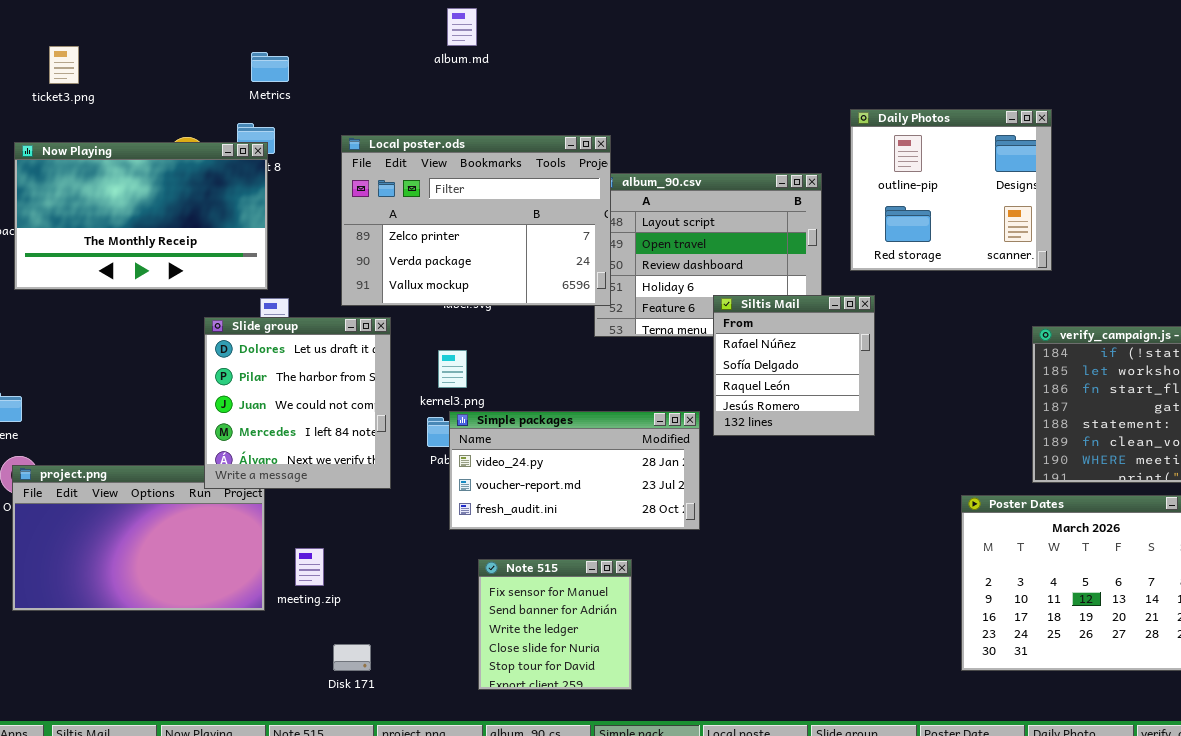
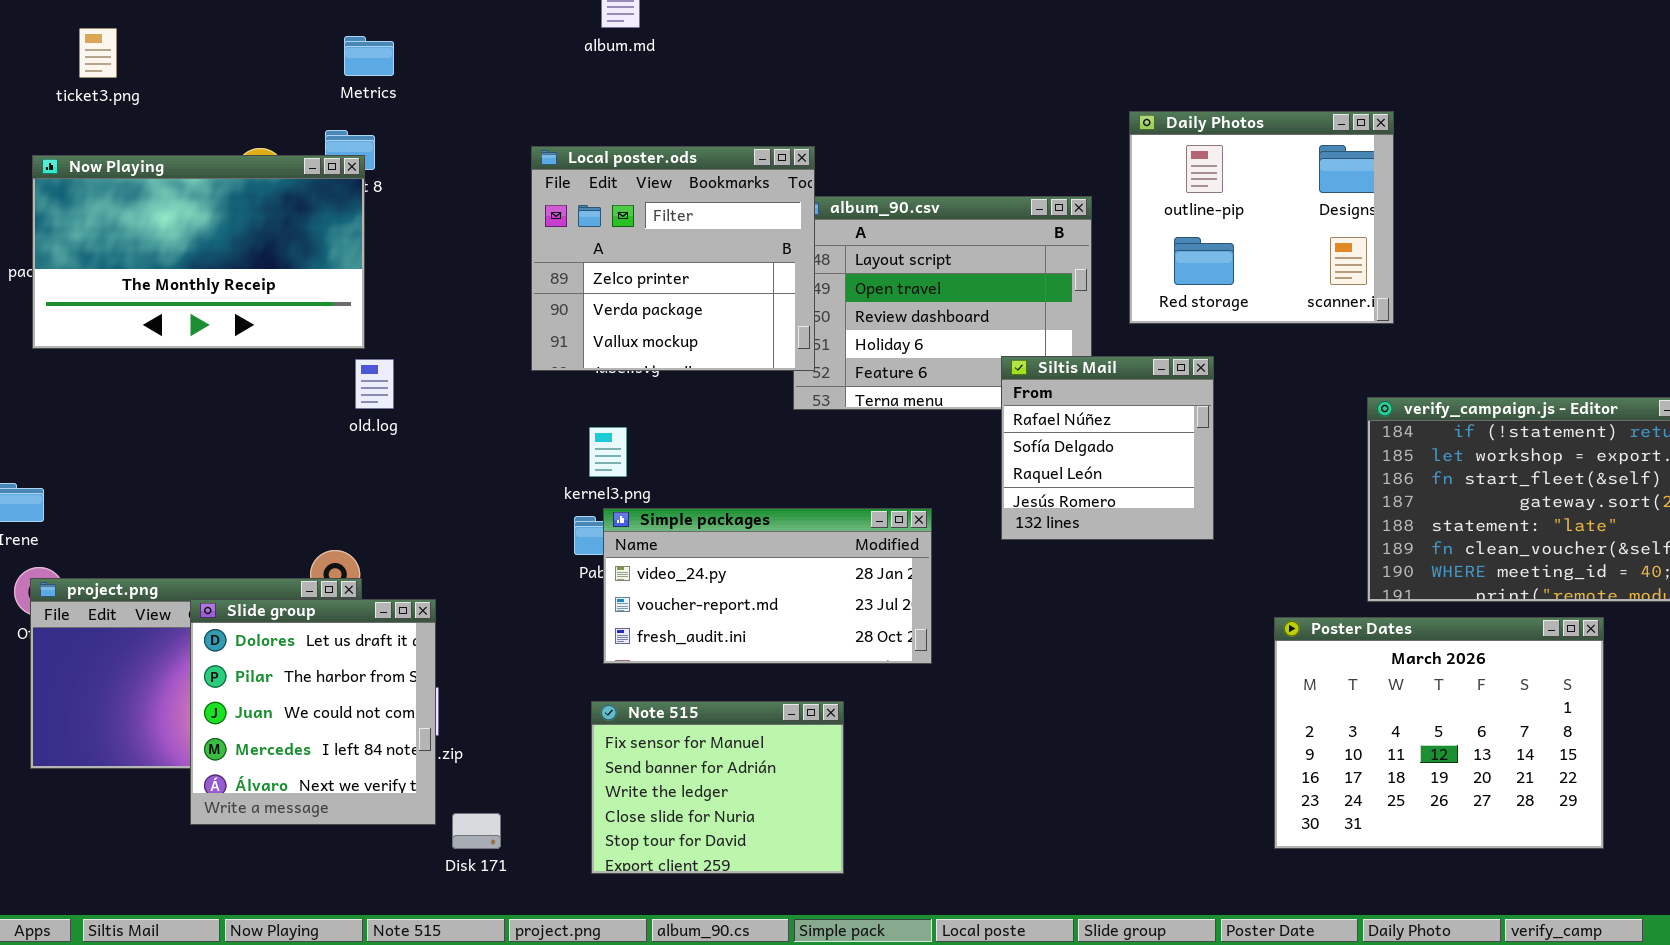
Local poster.ods: [341,135,611,306] -> [531,146,815,371], resized
Siltis Mail: [713,295,875,436] -> [1001,356,1214,540], moved
Slide group: [204,317,391,489] -> [190,599,436,825], moved
Note 515: [478,559,632,690] -> [591,701,844,874], resized

